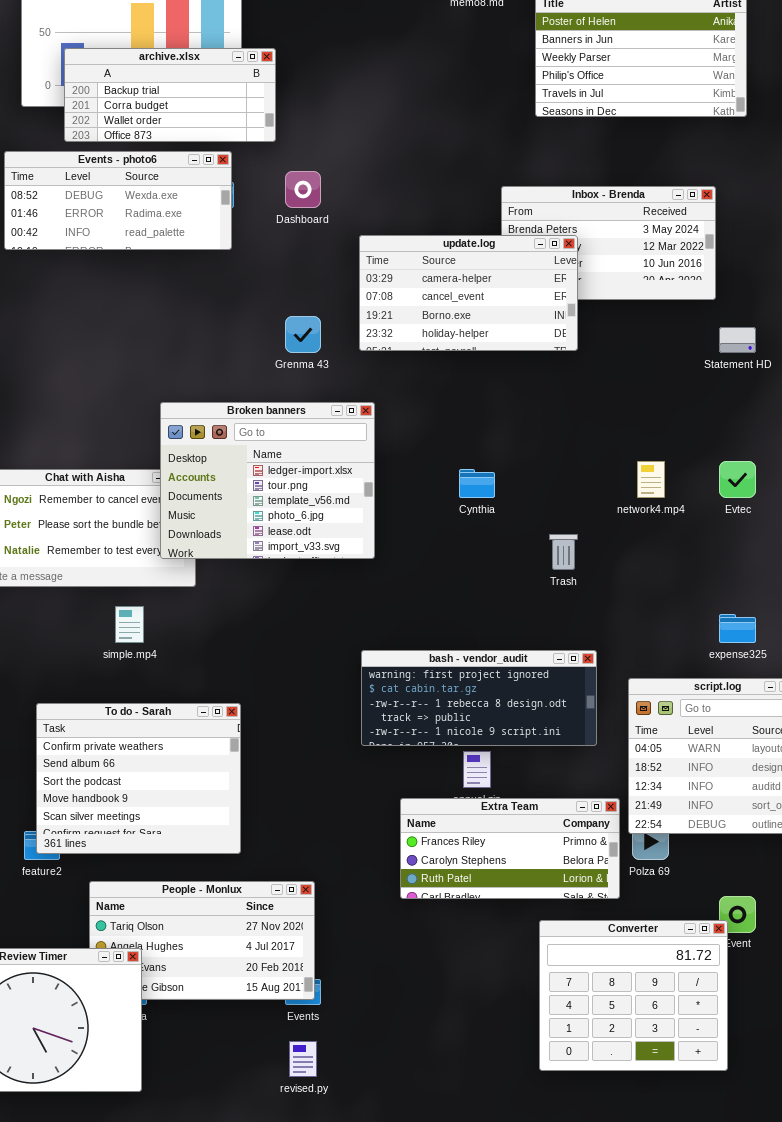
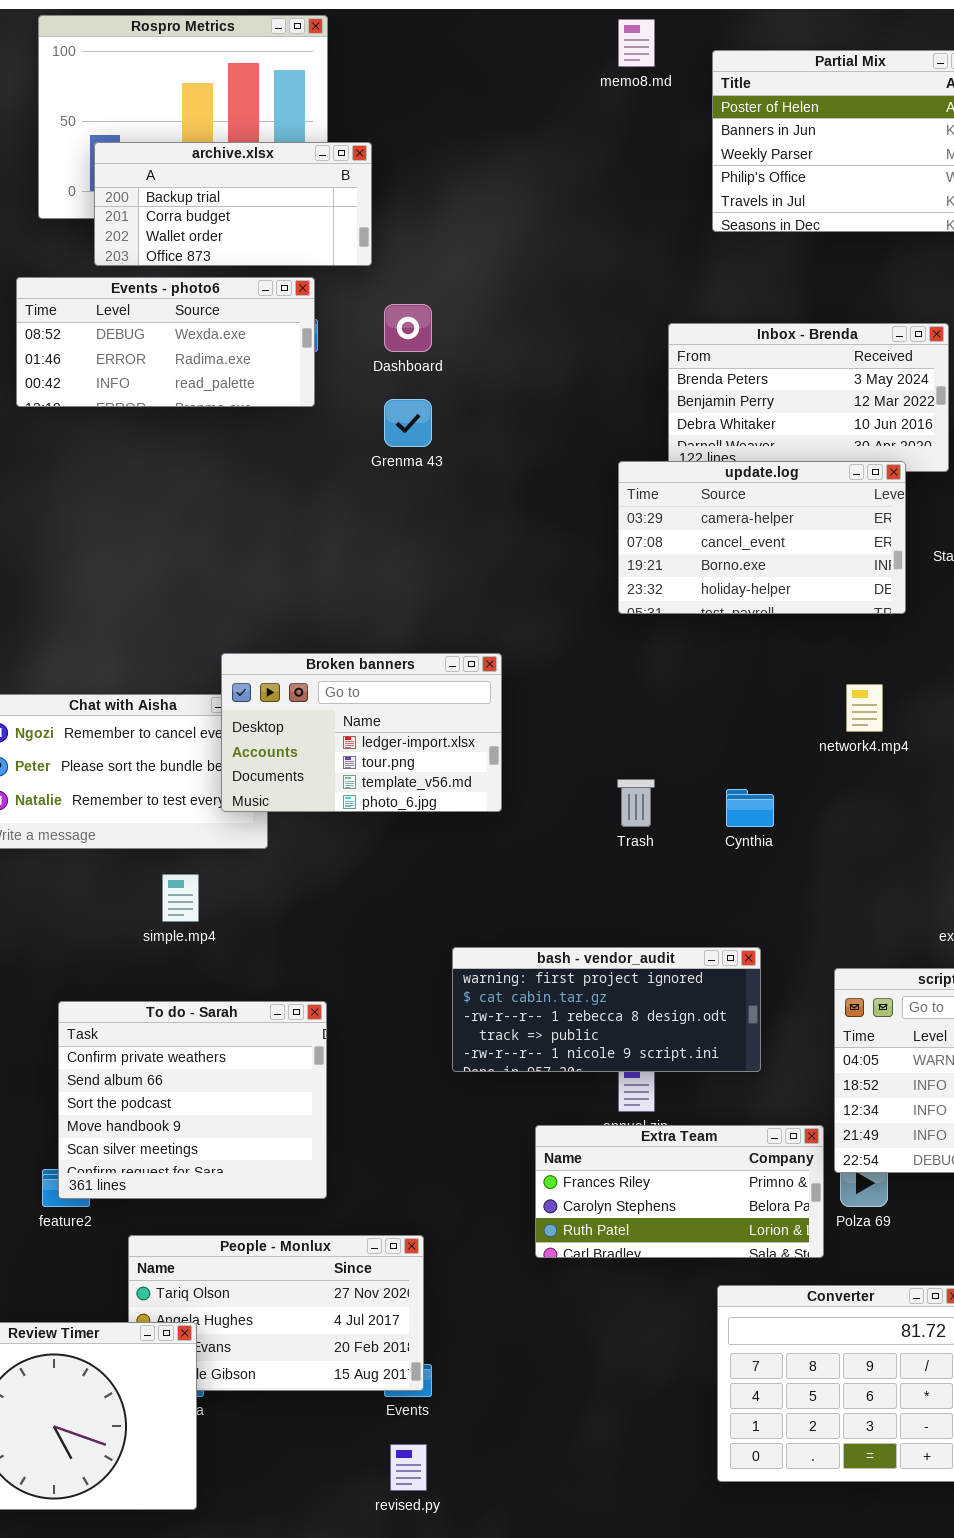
update.log: [359,235,578,351] -> [618,461,906,614], moved
Grenma 43: [285,316,321,353] -> [384,399,432,447], moved
Broken banners: [160,402,375,559] -> [221,653,502,812], resized
Cynthia: [459,469,495,498] -> [726,789,774,827], moved
Trash: [549,534,578,570] -> [617,779,655,827], moved
bash - vendor_audit: [361,650,597,746] -> [452,947,761,1072], moved

